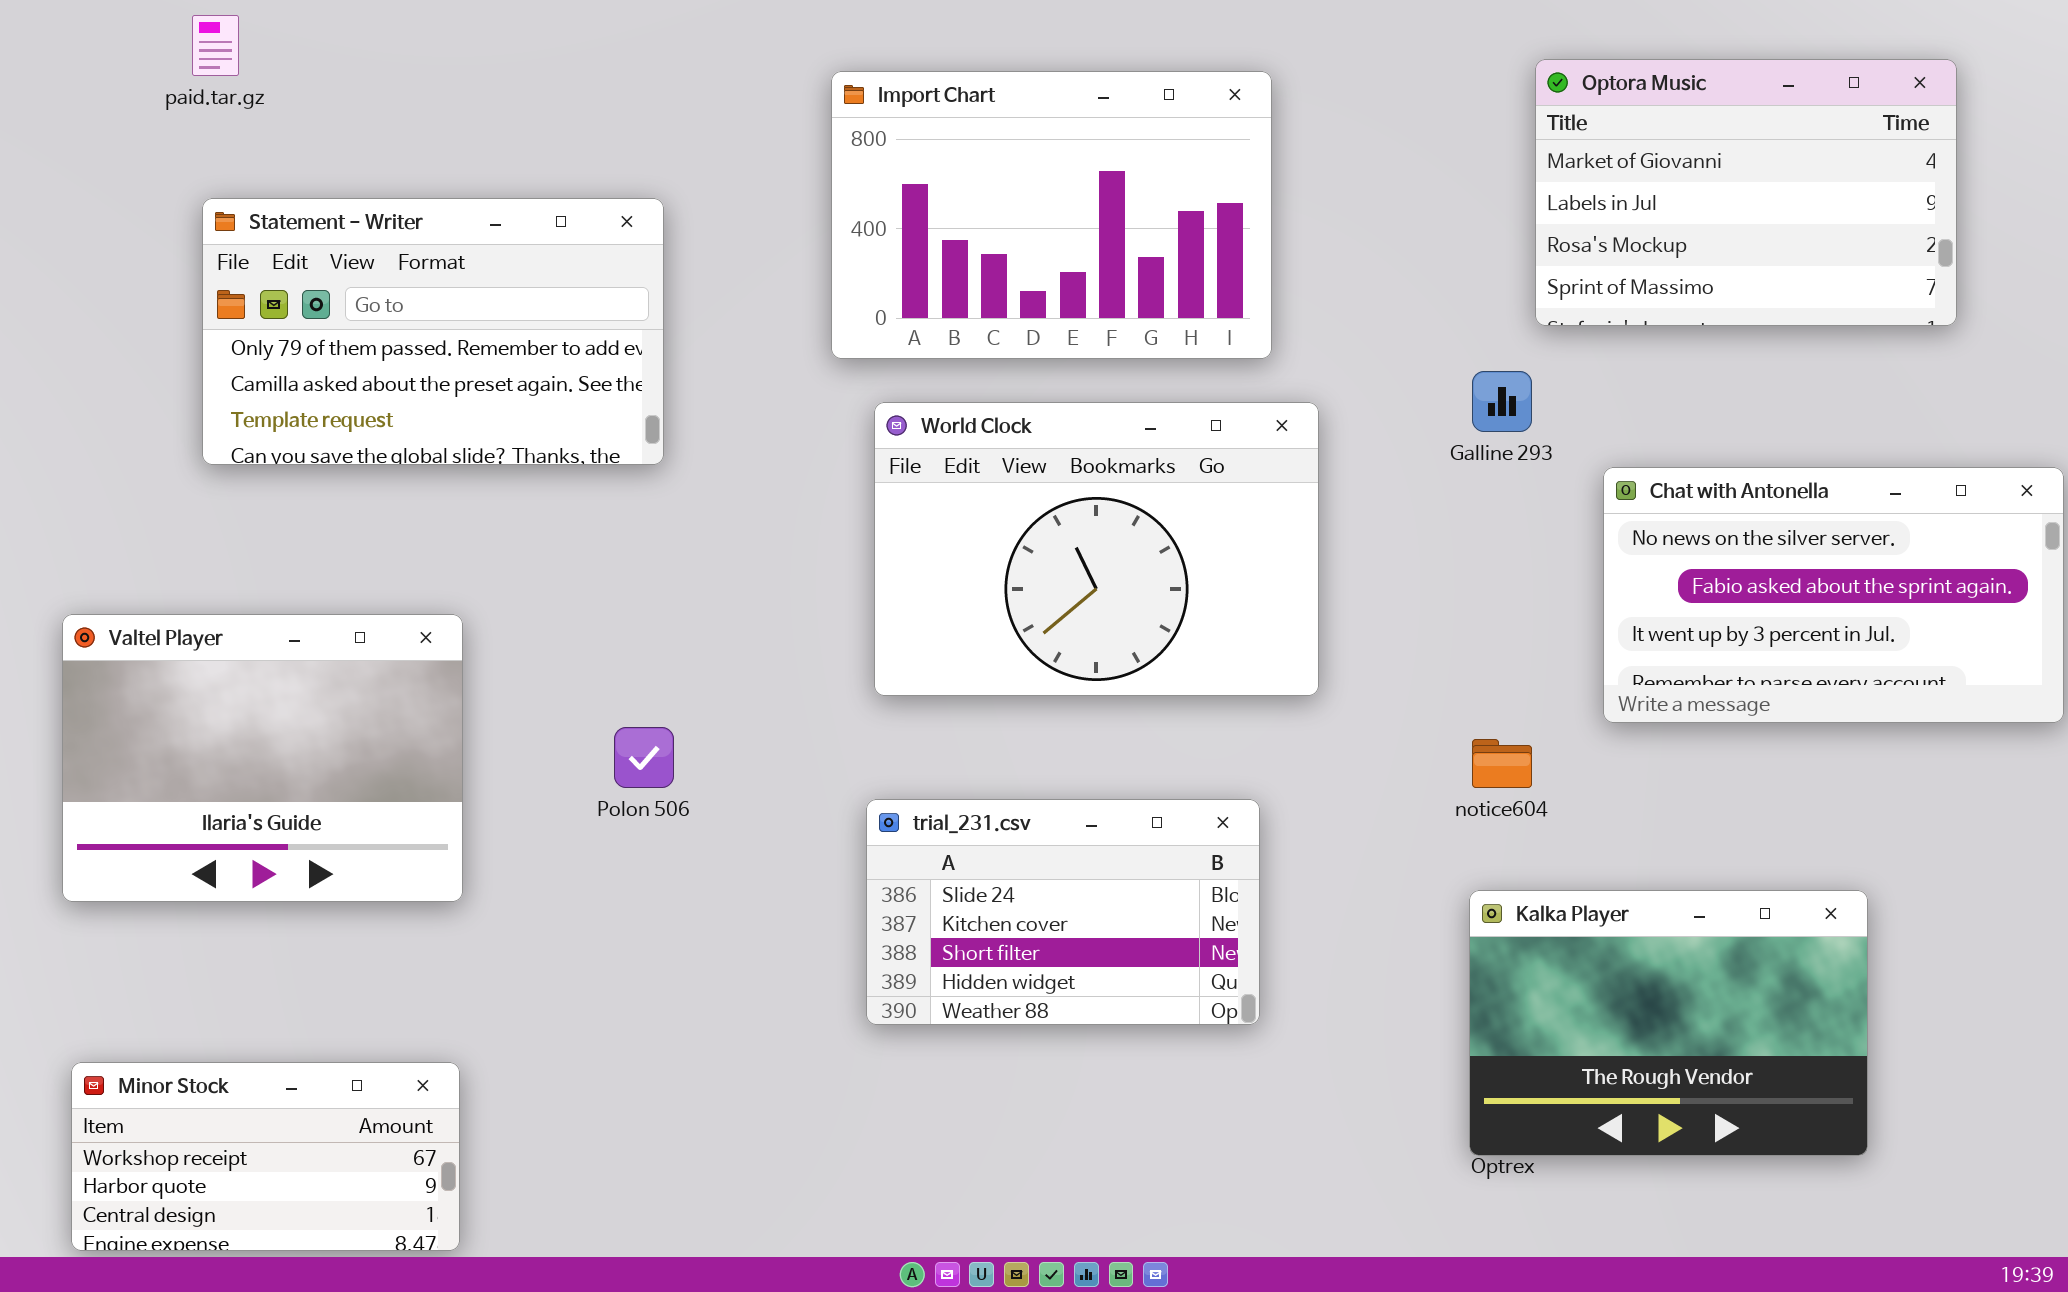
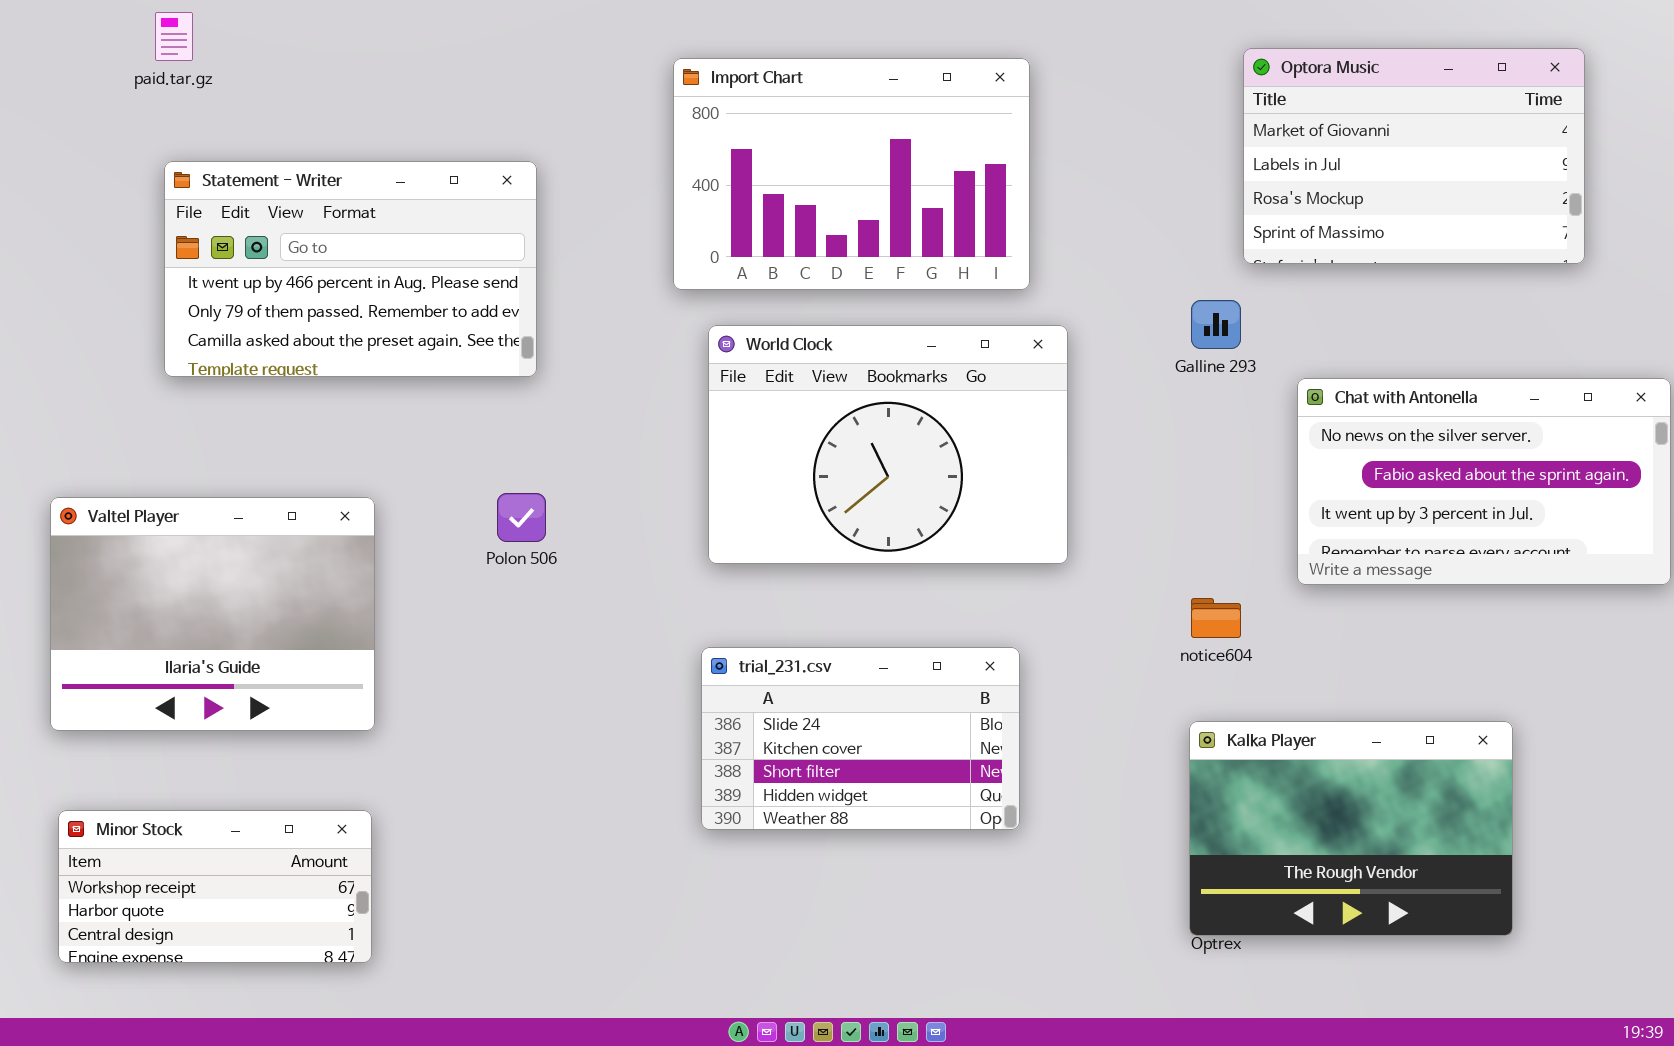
Statement - Writer: [202,198,664,465] -> [164,161,537,377], scrolled up 1 row
Polon 506: [614,727,674,788] -> [497,493,546,542], moved
Minor Stock: [71,1062,460,1251] -> [58,810,372,963], moved

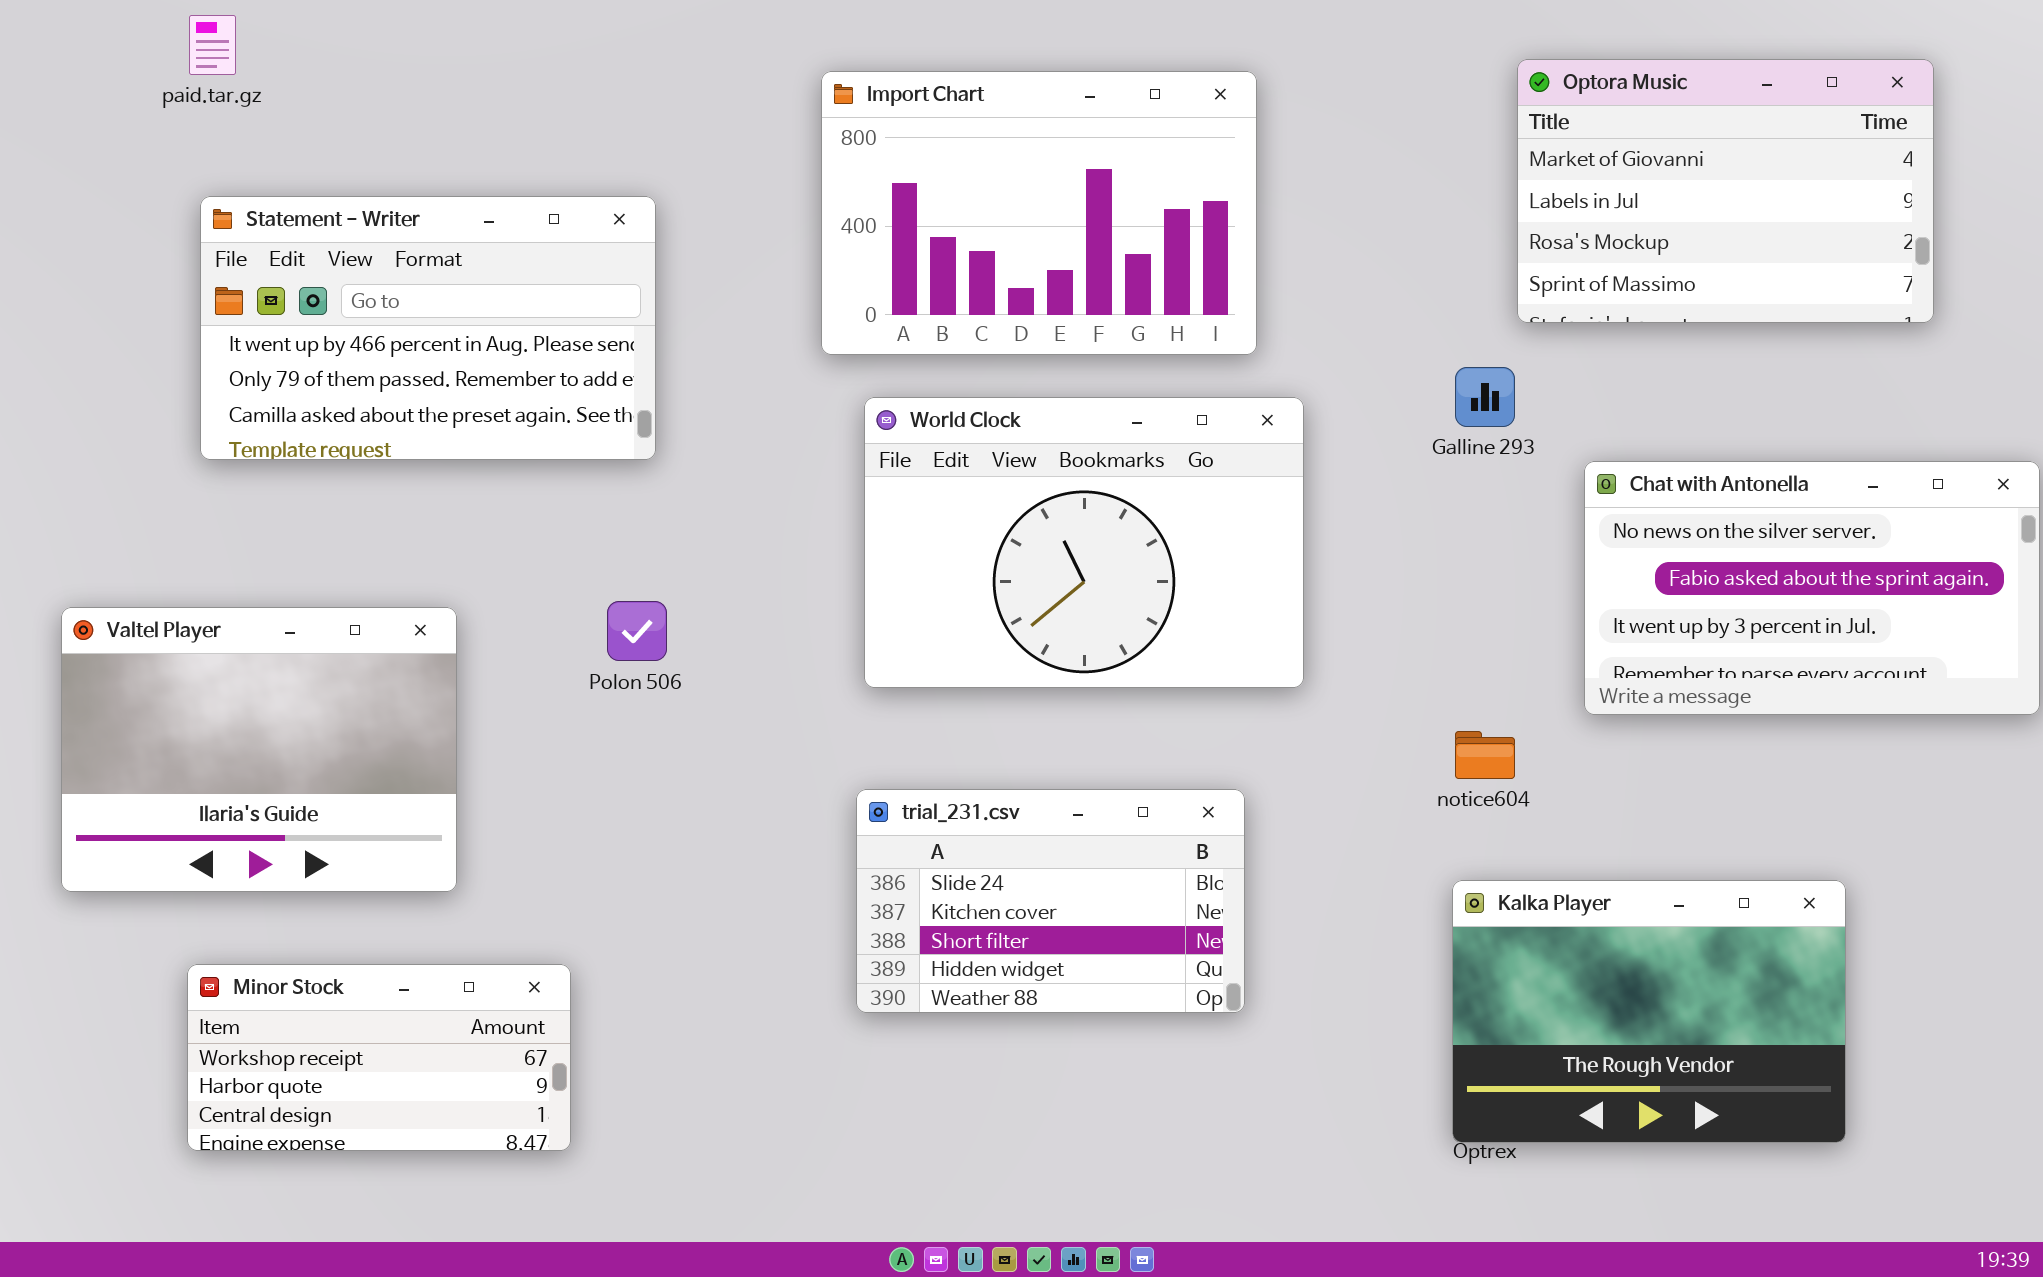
Minor Stock: [58,810,372,963] -> [187,964,571,1151], moved

